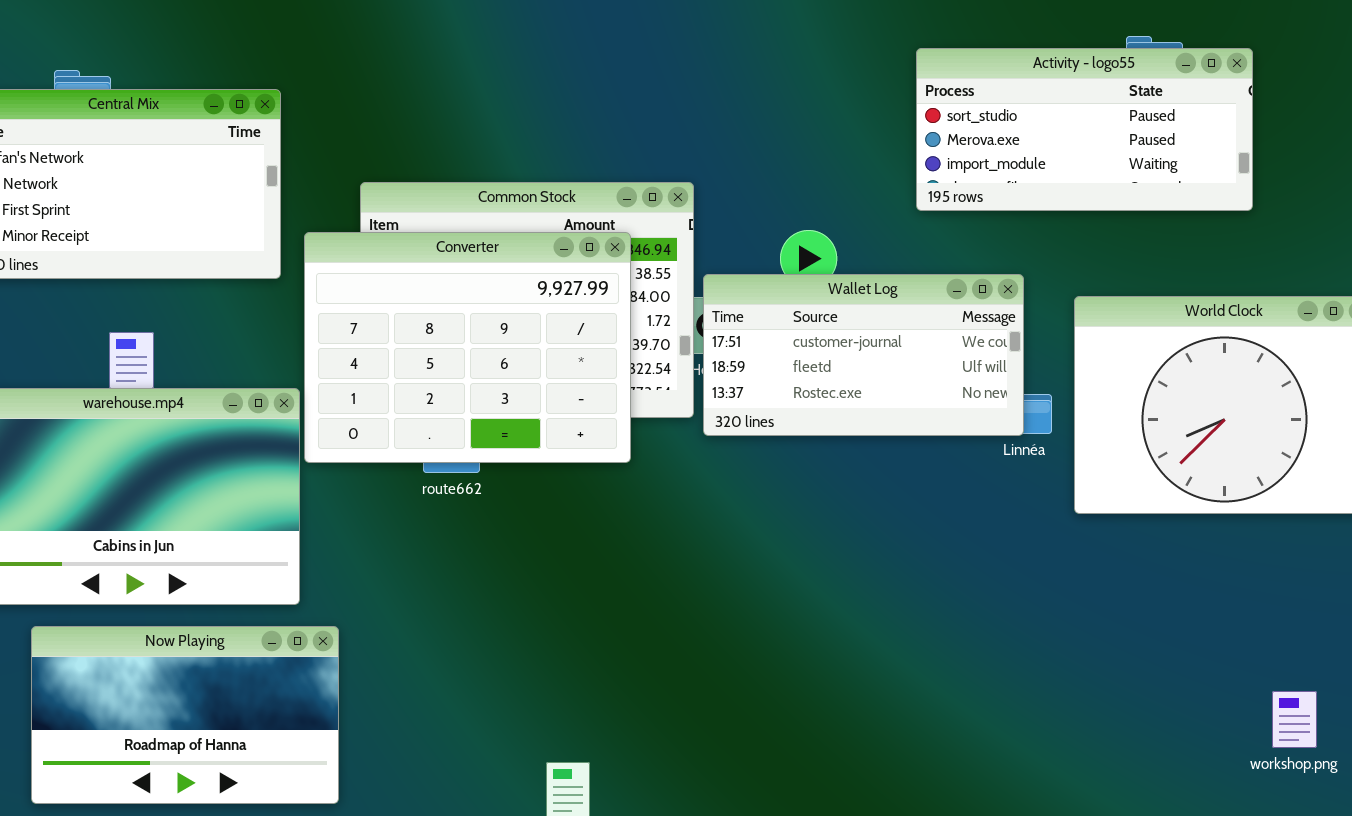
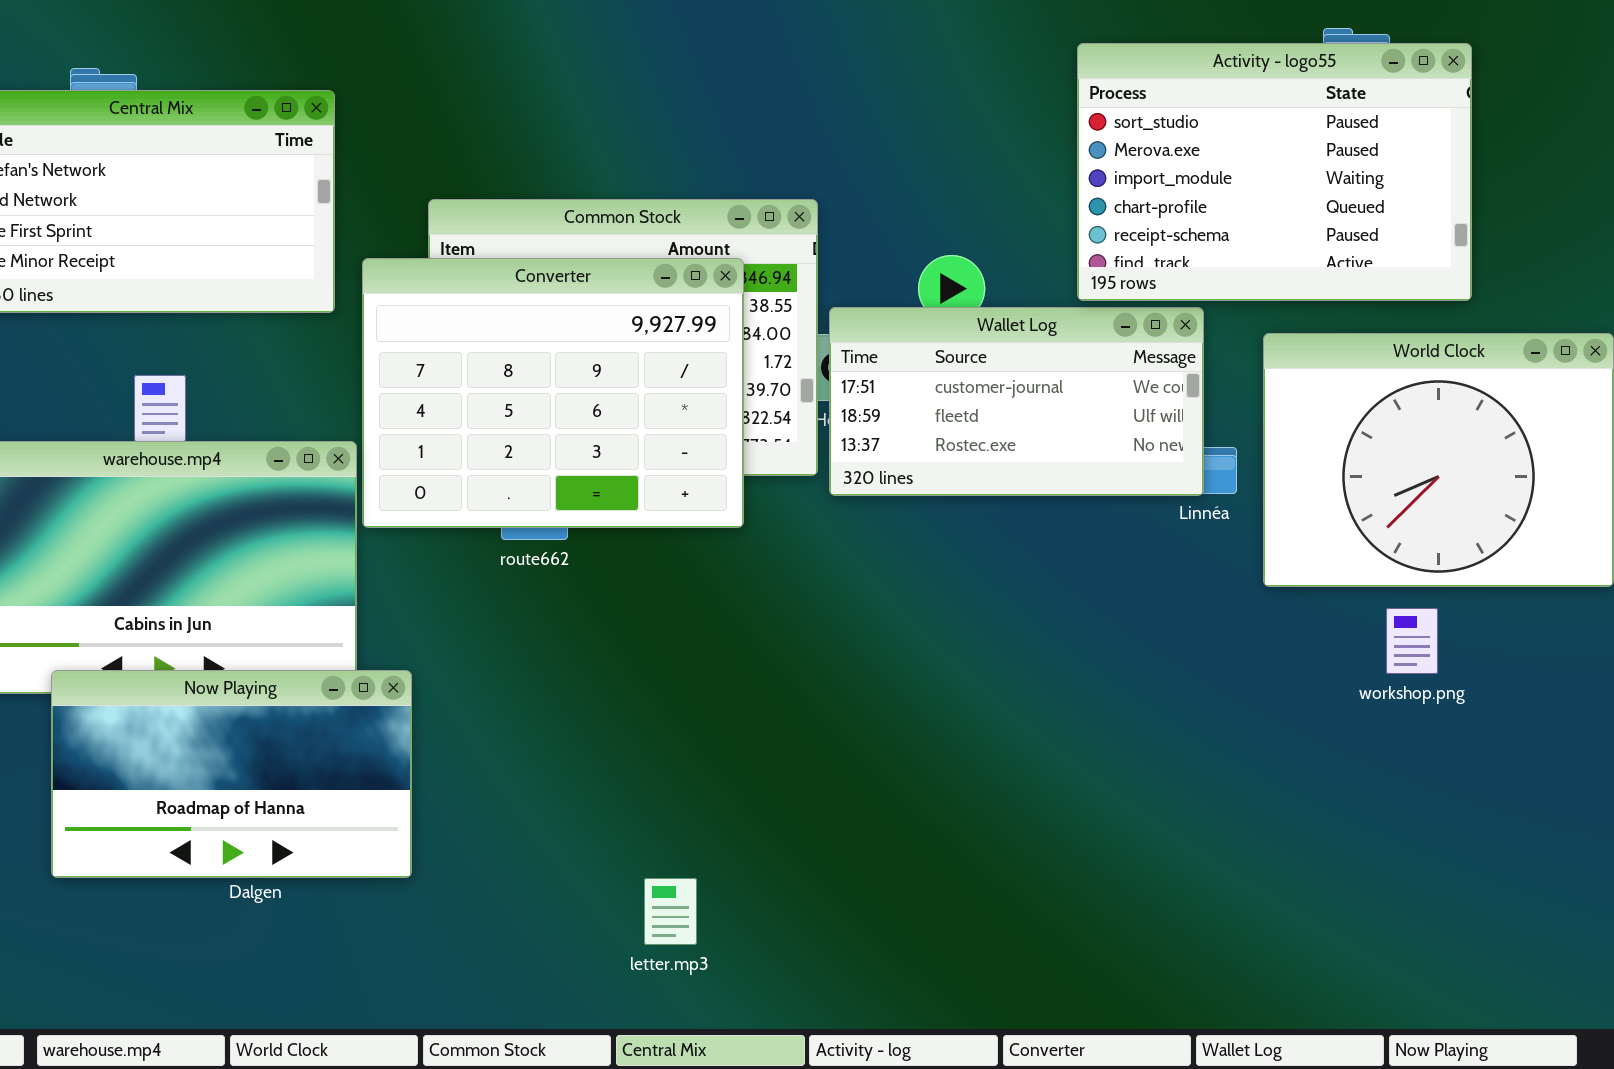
Activity - logo55: [916,48,1253,211] -> [1077,43,1472,301], resized
Now Playing: [31,626,339,804] -> [51,670,412,878], moved
workshop.png: [1272,691,1317,748] -> [1386,608,1438,674], moved

